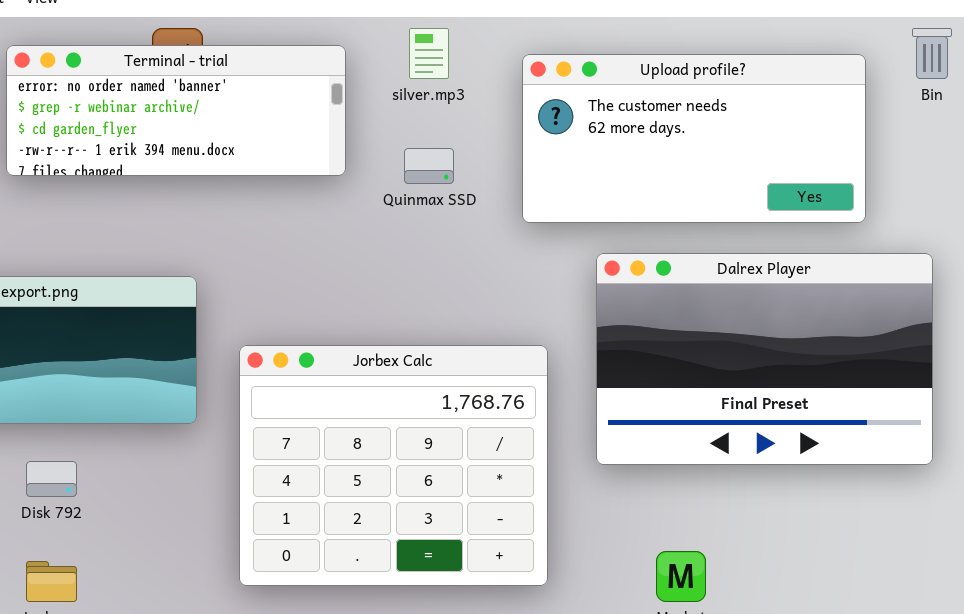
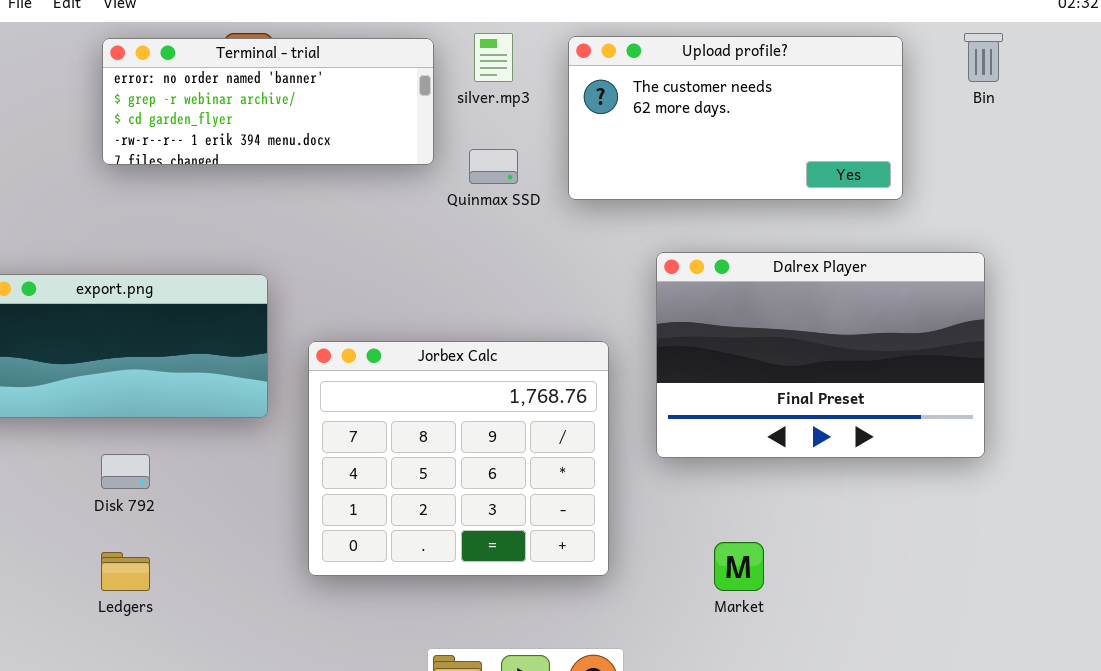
Terminal - trial: [6,45,346,176] -> [102,38,434,165], moved
Upload profile?: [522,54,866,223] -> [568,36,903,200], moved

